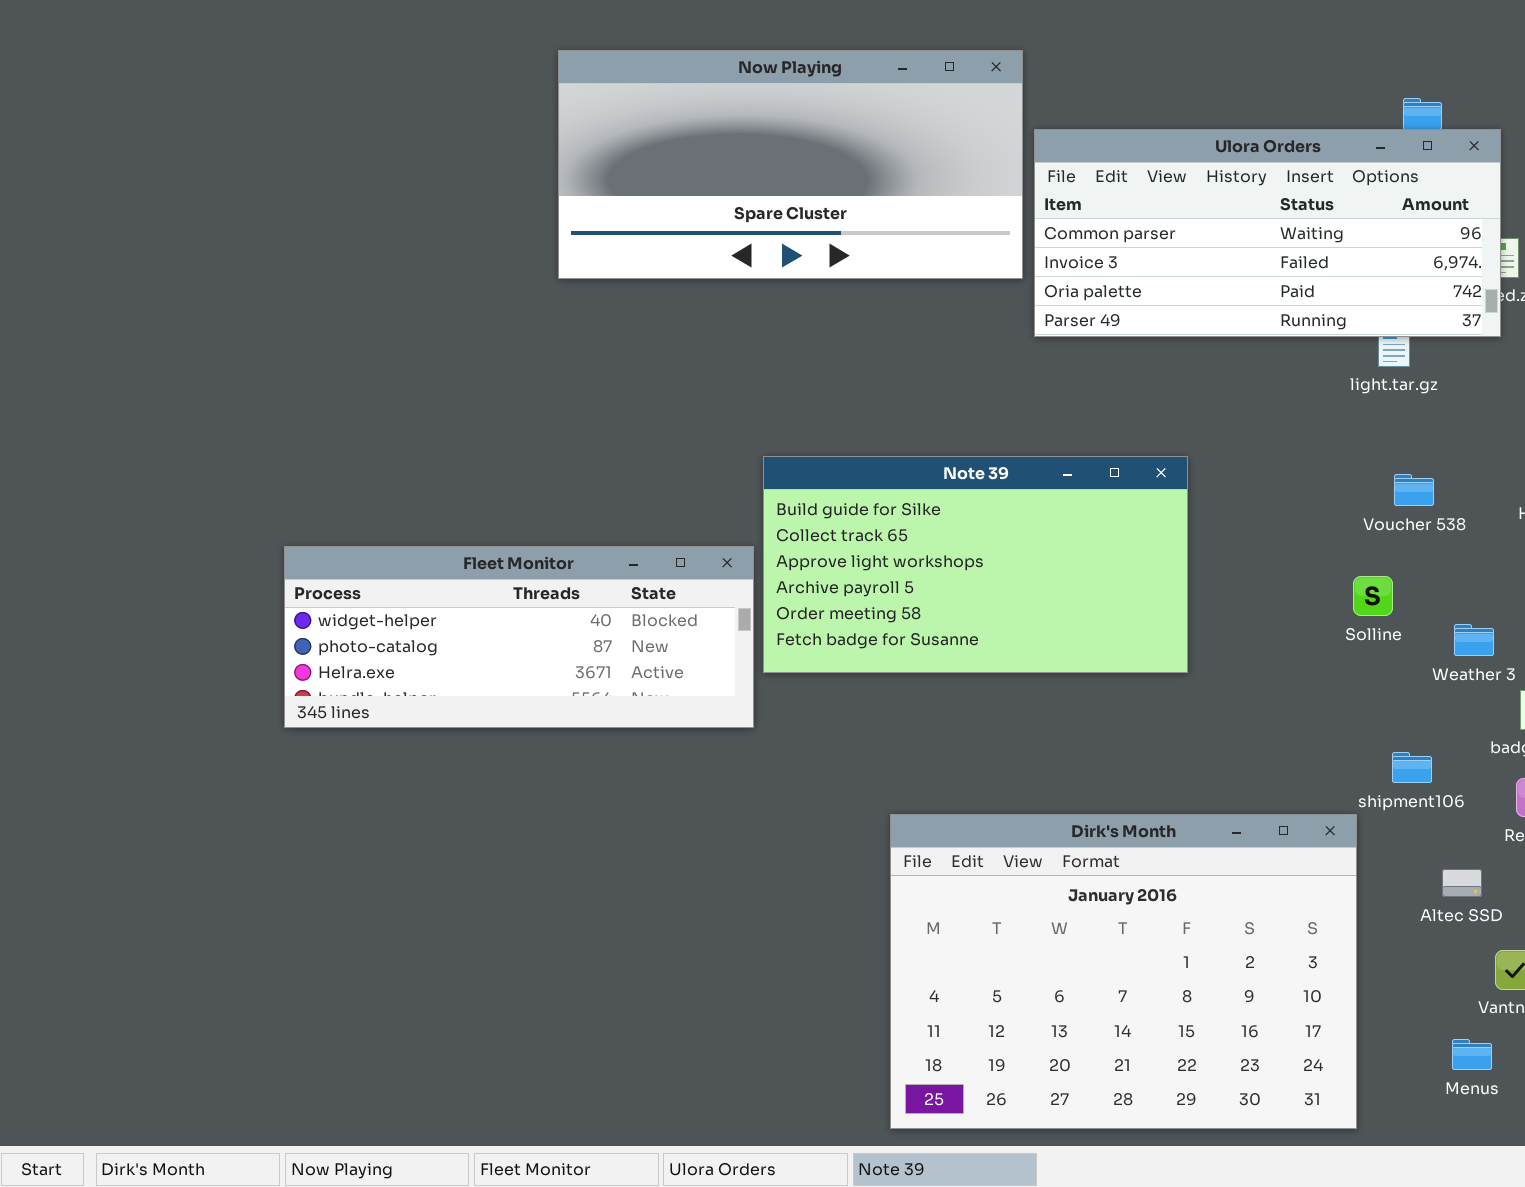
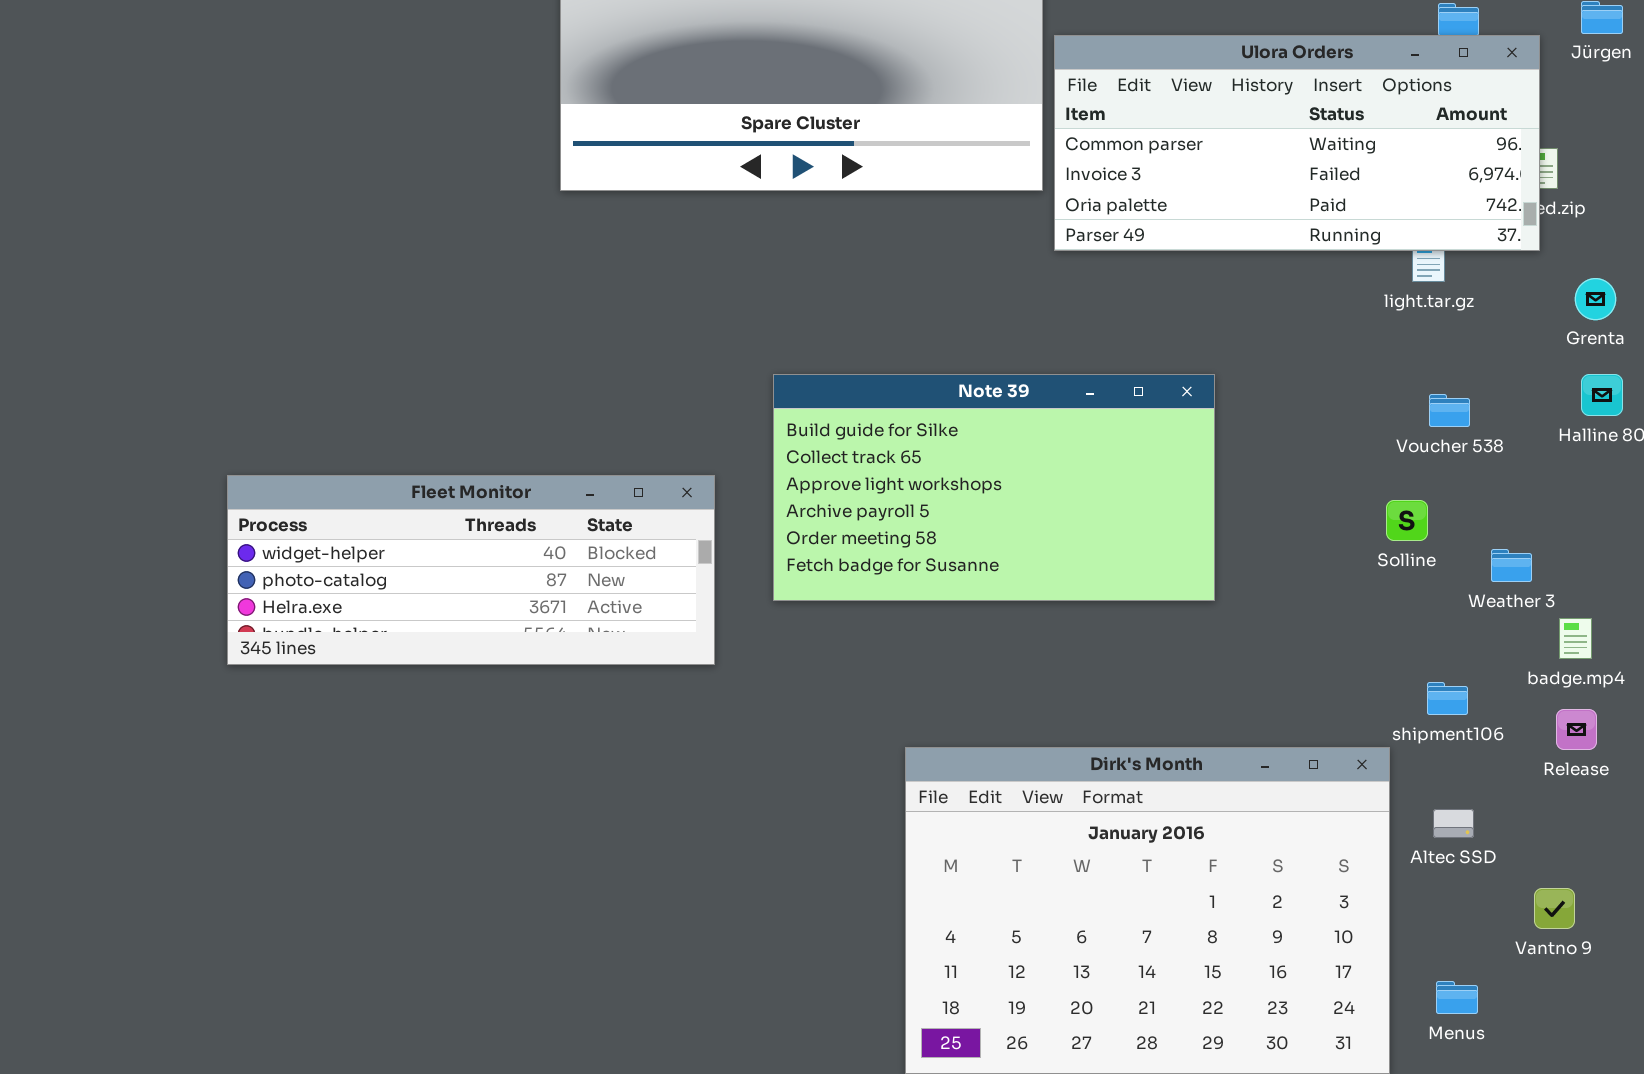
Fleet Monitor: [284,546,754,728] -> [227,475,715,665], moved
Altec SSD: [1442,869,1482,897] -> [1433,809,1474,838], moved
Menus: [1452,1039,1492,1070] -> [1436,981,1478,1014], moved

